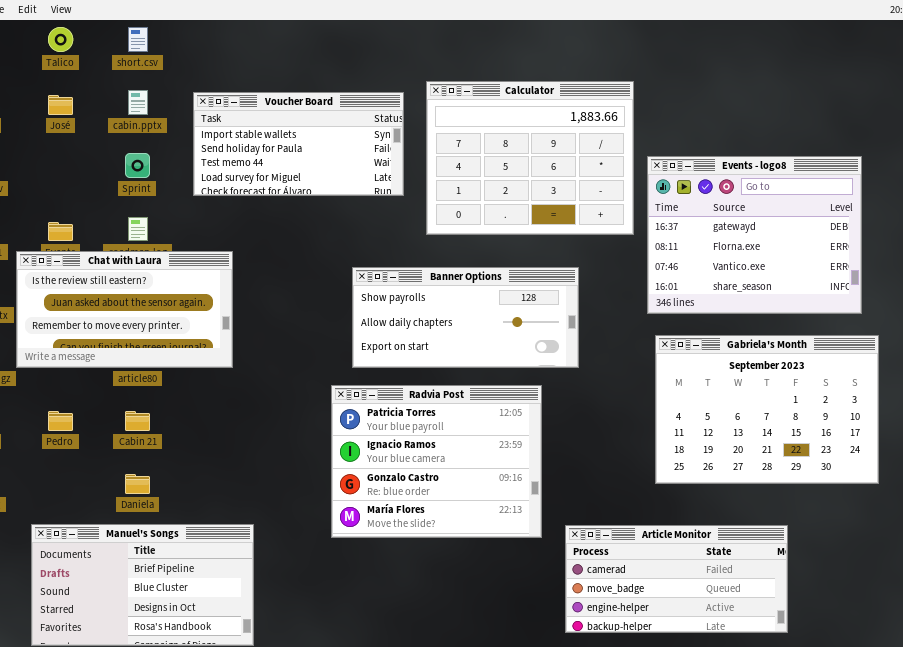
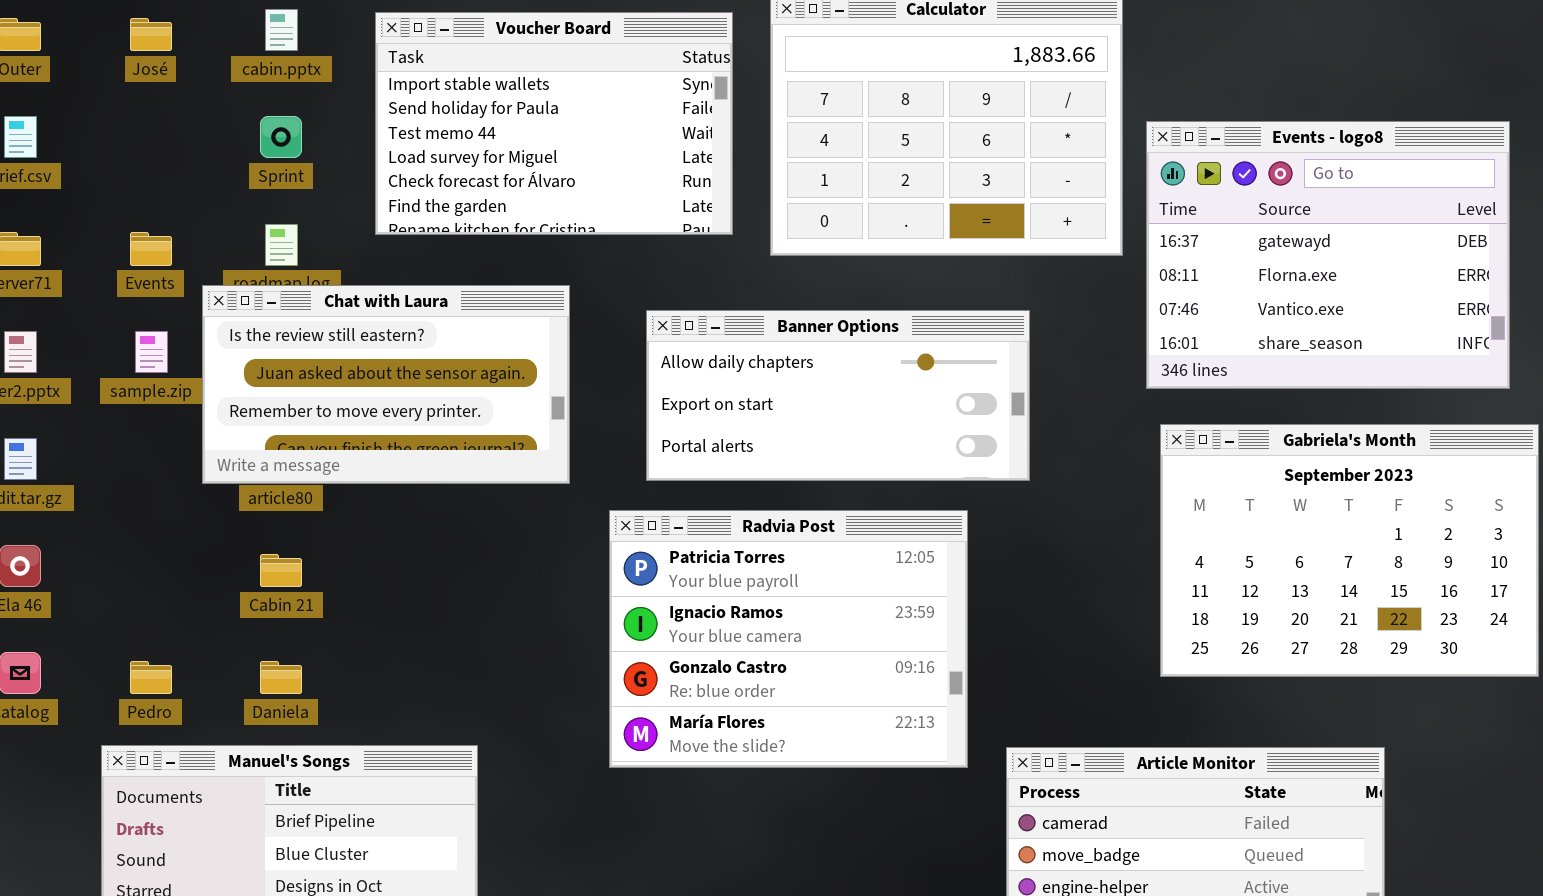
Voucher Board: [193,92,404,196] -> [375,12,733,235], resized
Chat with Laura: [16,251,233,368] -> [202,285,570,484], moved
Banner Options: [352,267,579,368] -> [646,310,1030,481], scrolled down 1 row
Pedro: [48,411,73,431] -> [130,661,172,694], moved

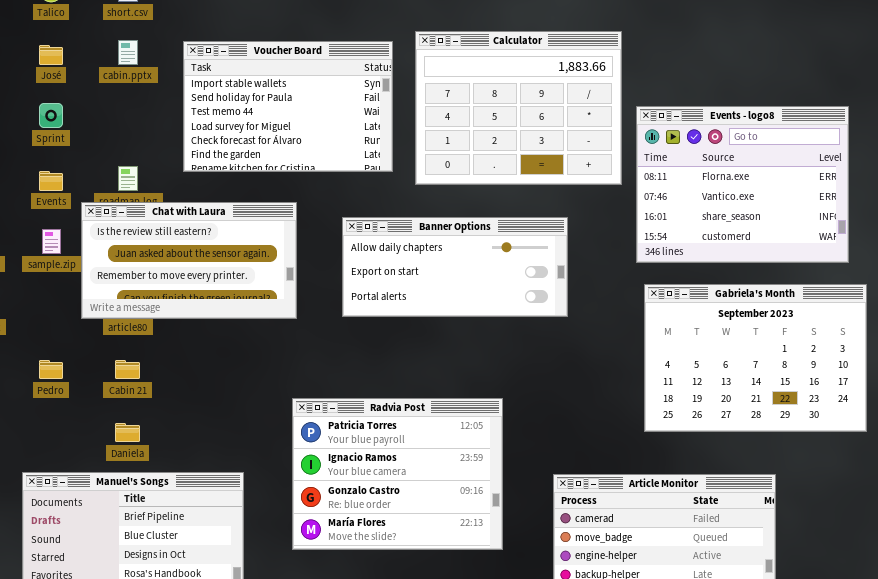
Sprint: [260,116,302,158] -> [39,103,63,128], moved
Events - logo8: [1146,121,1510,389] -> [636,106,849,263], scrolled down 1 row
Radvia Post: [609,510,968,768] -> [292,398,503,550], moved
Pedro: [130,661,172,694] -> [39,360,63,379], moved

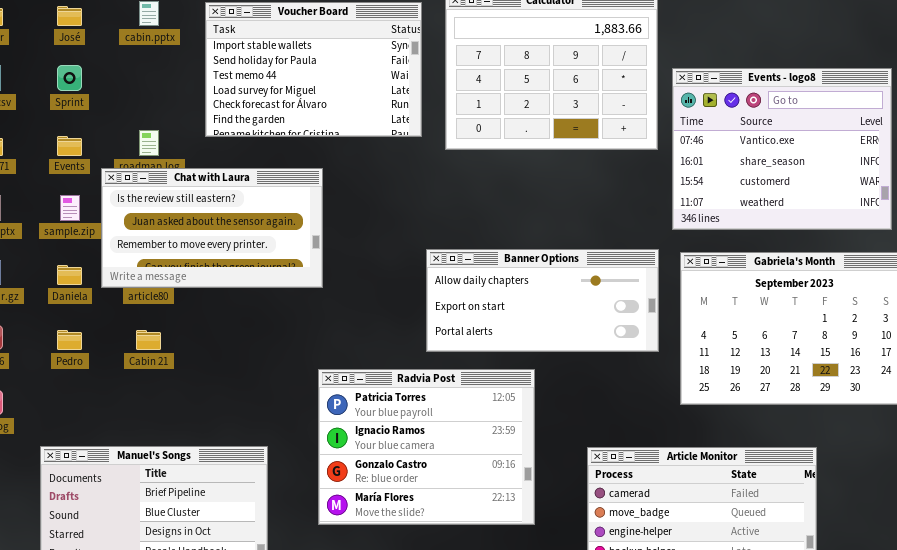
Events - logo8: [636,106,849,263] -> [672,68,892,230], scrolled down 1 row
Banner Options: [342,217,568,317] -> [426,249,659,352], moved
Daniela: [115,423,140,442] -> [57,265,82,285], moved

